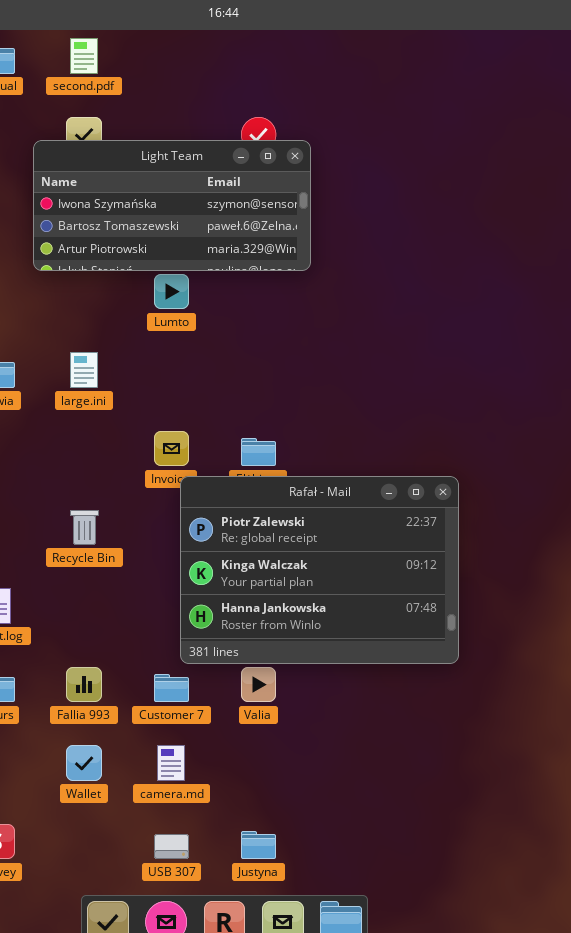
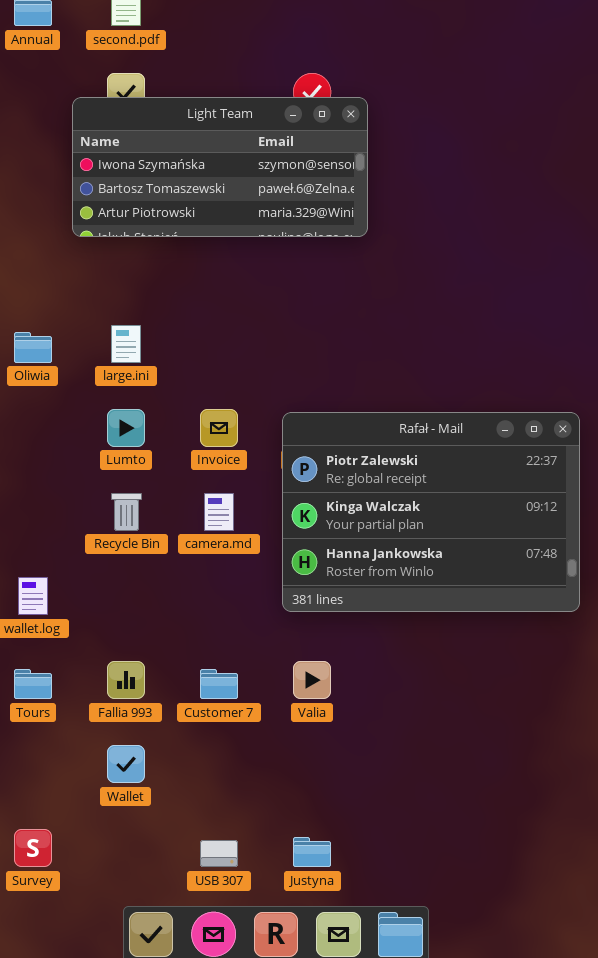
Lumto: [154,274,189,309] -> [107,409,145,447], moved
Rafał - Mail: [180,476,459,664] -> [282,412,580,612], moved
camera.md: [157,745,185,781] -> [204,493,234,531], moved

